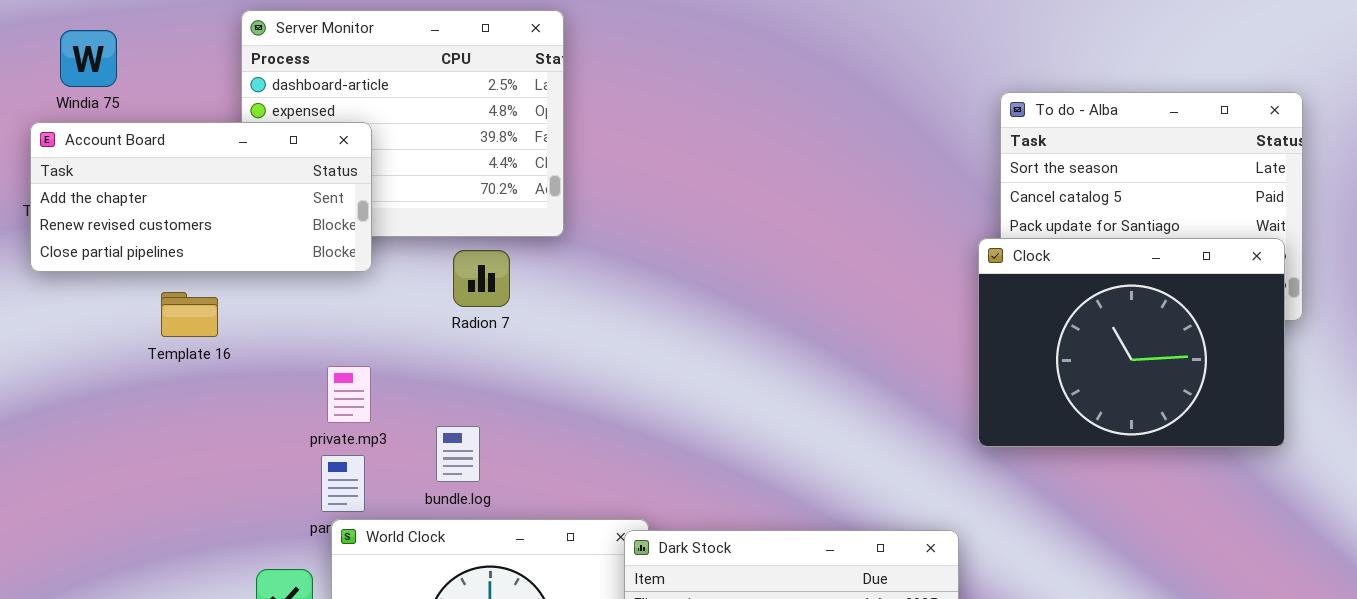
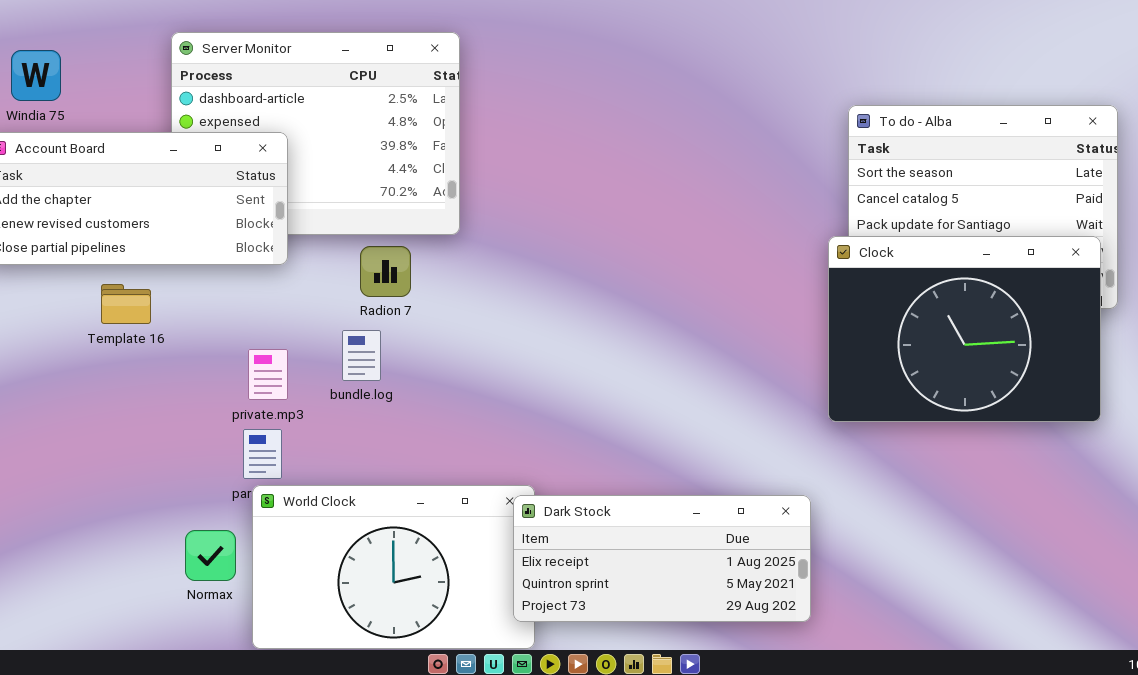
bundle.log: [436,426,480,482] -> [342,330,381,381], moved

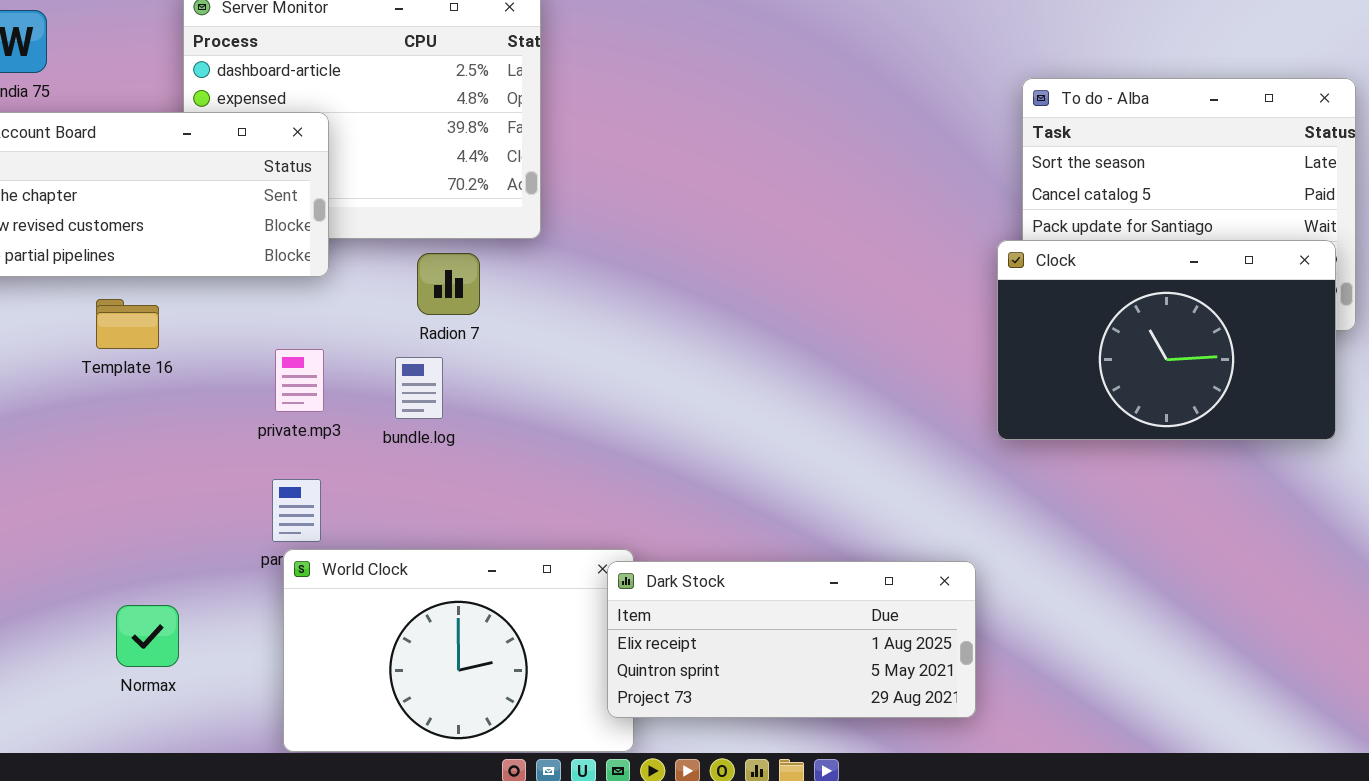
Clock: [828,236,1101,422] -> [997,240,1336,440], resized
private.mp3: [248,349,288,400] -> [275,349,324,412], moved
Normax: [185,530,236,581] -> [116,605,179,667], moved

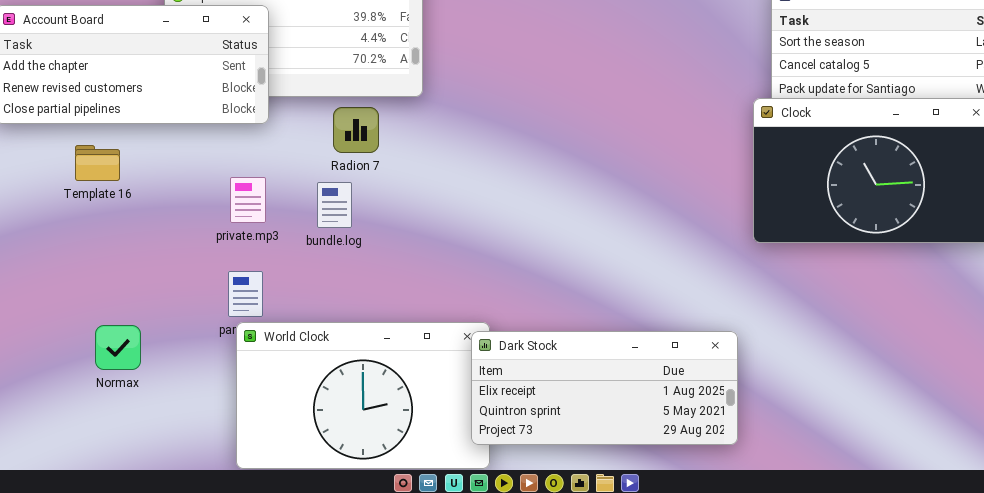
Template 16: [96,299,159,349] -> [75,145,120,181], moved
Normax: [116,605,179,667] -> [95,325,141,370], moved

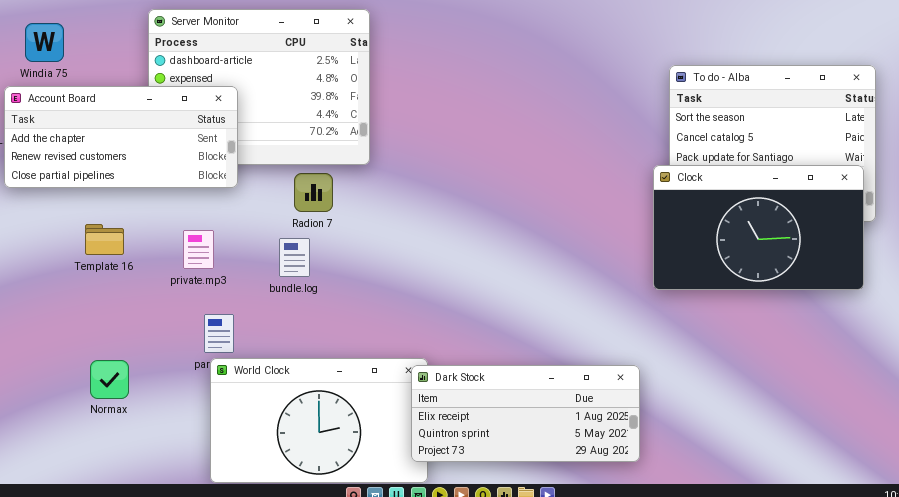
Template 16: [75,145,120,181] -> [85,224,124,255], moved
private.mp3: [230,177,266,223] -> [183,230,214,269], moved

